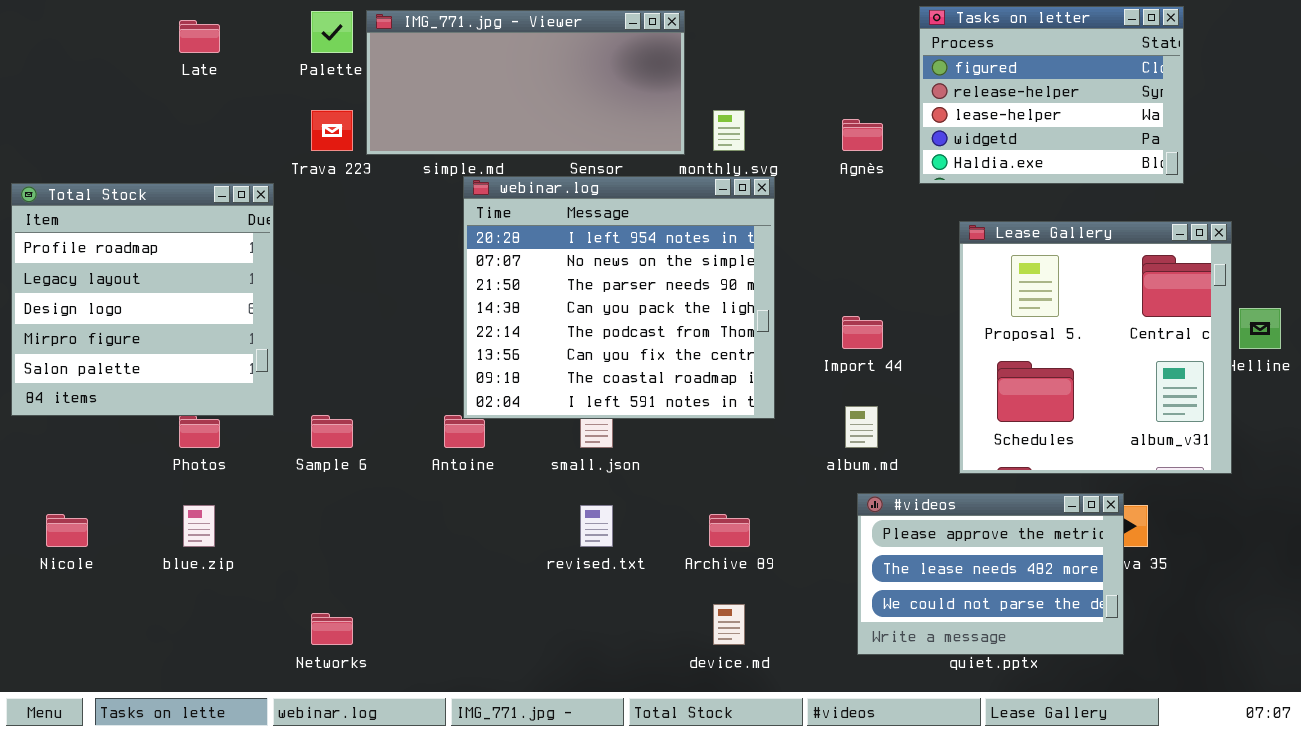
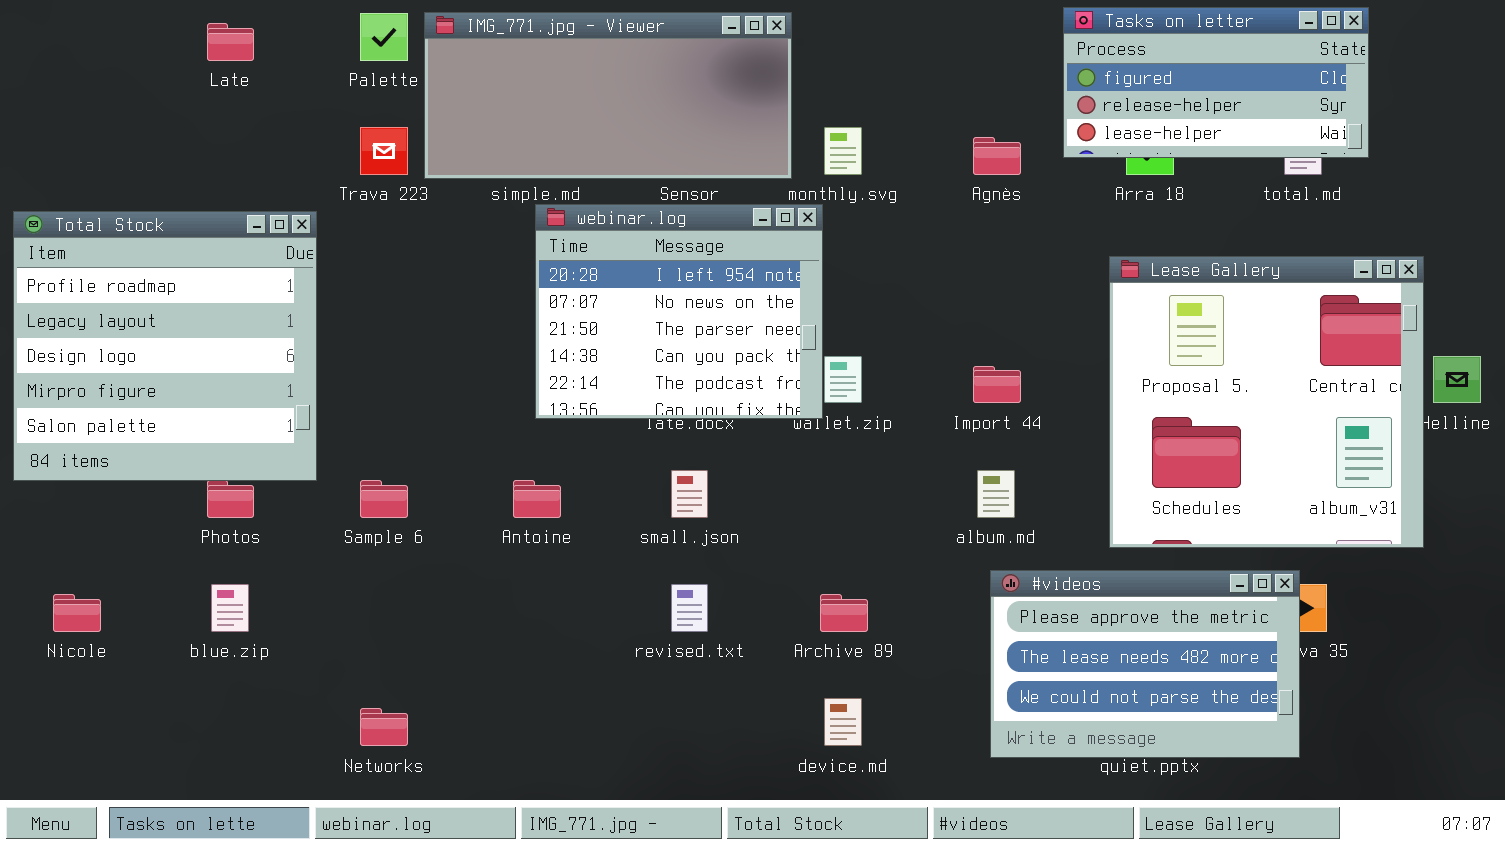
Tasks on letter: [919,6,1184,184] -> [1063,7,1369,158], resized
webinar.log: [463,176,775,419] -> [535,204,823,419], resized

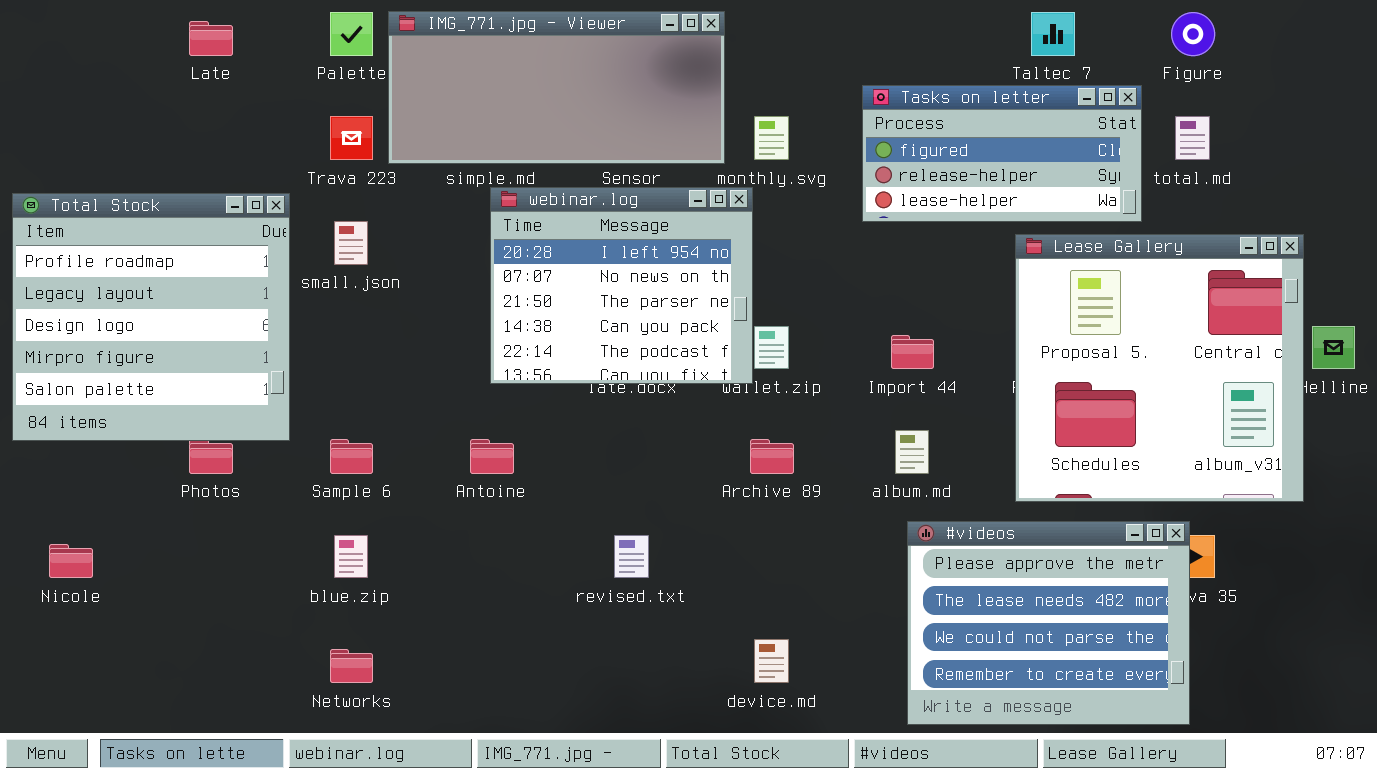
Tasks on letter: [1063,7,1369,158] -> [862,85,1142,222], moved
small.json: [671,470,708,518] -> [334,221,368,265], moved
#videos: [990,570,1300,758] -> [907,521,1190,725], resized
blue.zip: [211,584,249,632] -> [334,535,368,578], moved
Archive 89: [820,594,868,632] -> [750,439,794,474], moved

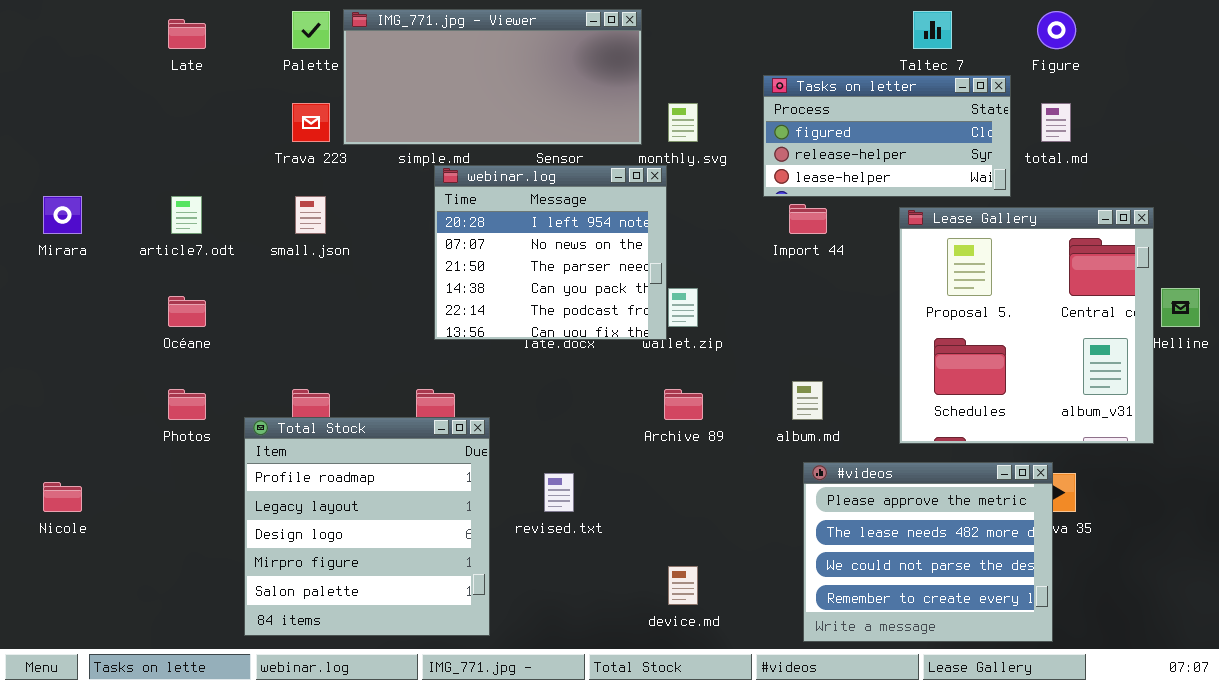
Total Stock: [12,193,290,441] -> [244,417,490,636], moved
Import 44: [891,335,934,369] -> [789,204,827,234], moved

